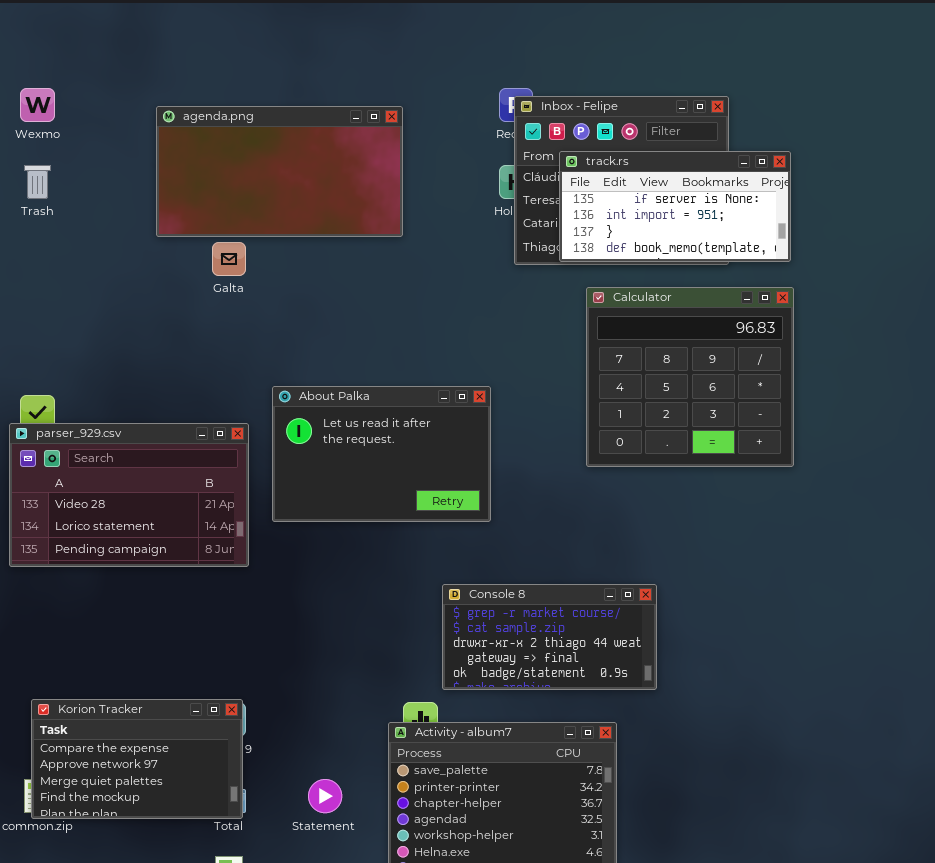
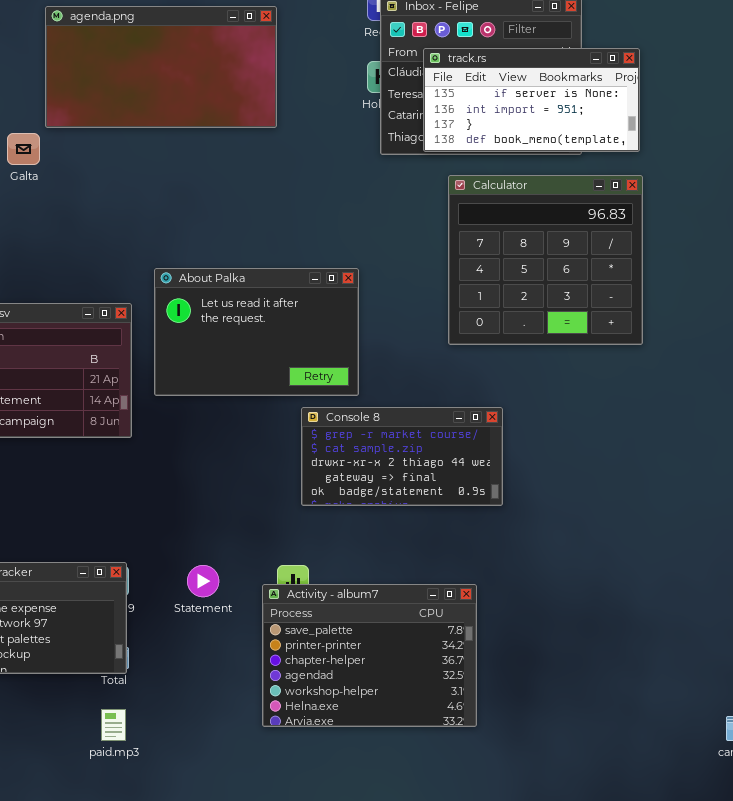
Galta: [212,242,246,276] -> [7,133,40,165], moved
Console 8: [442,584,657,690] -> [301,407,503,506], moved
Statement: [308,779,342,813] -> [187,565,219,597], moved

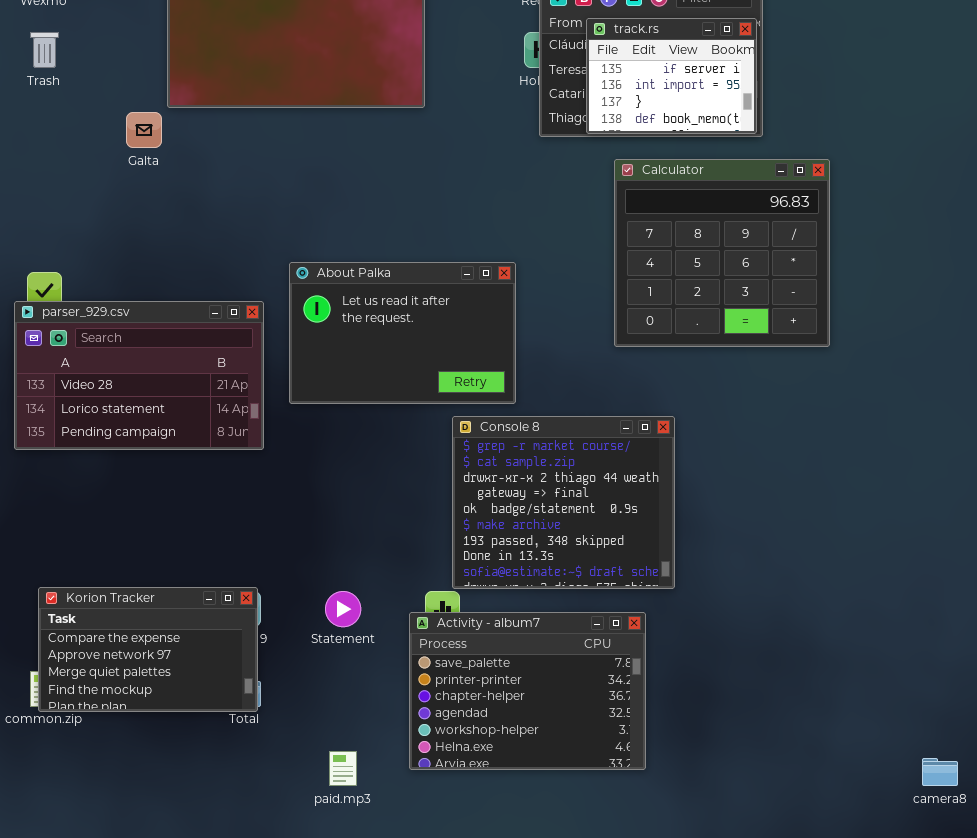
track.rs: [423,48,640,152] -> [586,18,757,134], resized
Console 8: [301,407,503,506] -> [452,416,675,589], resized
paid.mp3: [101,709,126,741] -> [329,751,357,786], moved

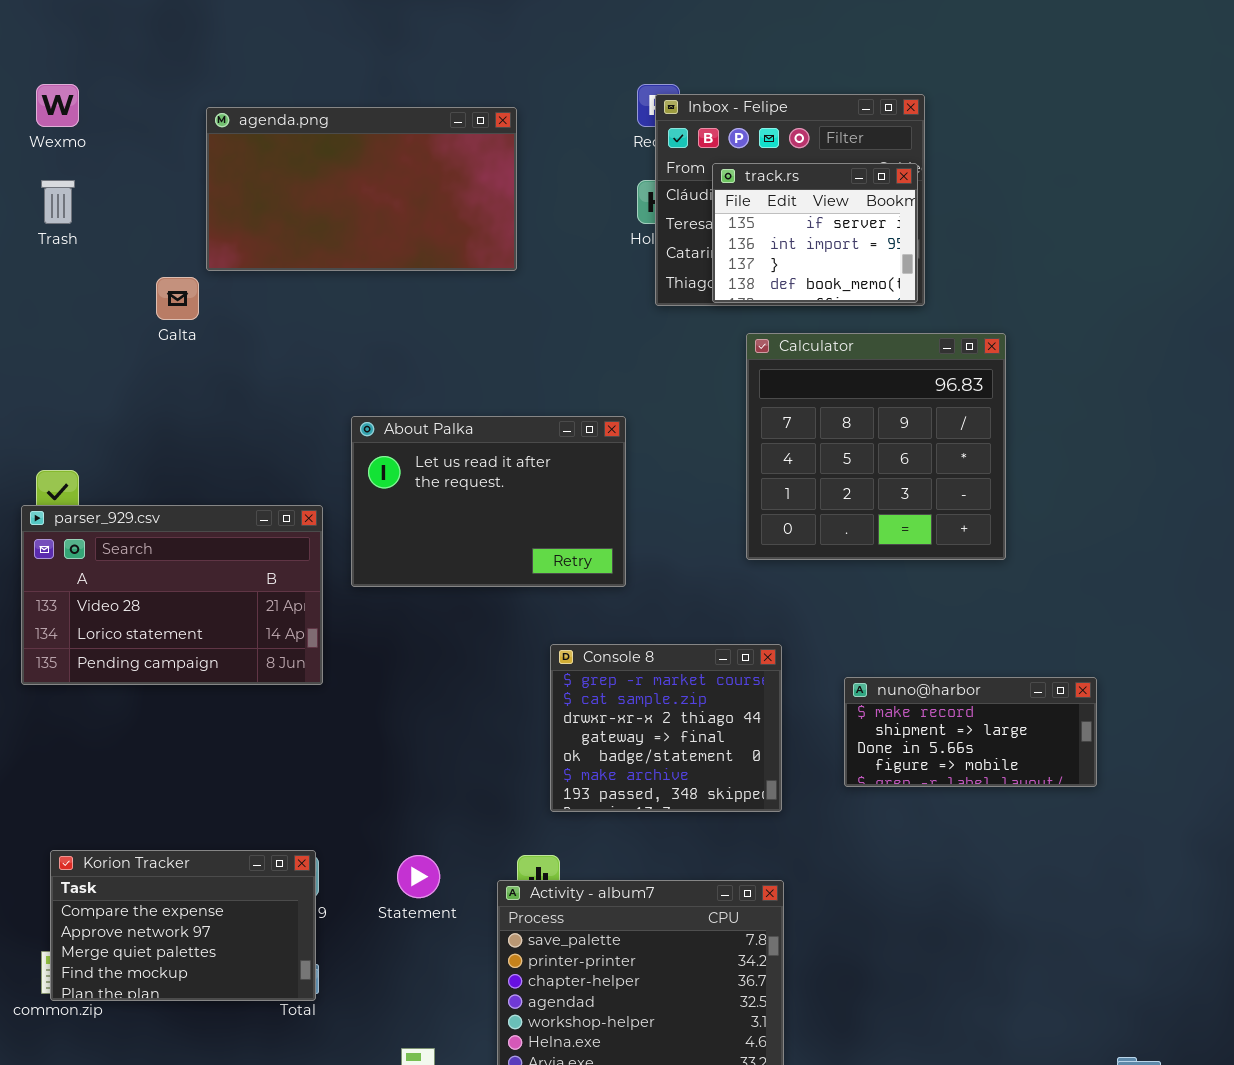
About Palka: [289,262,516,404] -> [351,416,626,587], moved
Console 8: [452,416,675,589] -> [550,644,782,812], resized
nuno@harbor: none -> [844,677,1097,787], opened

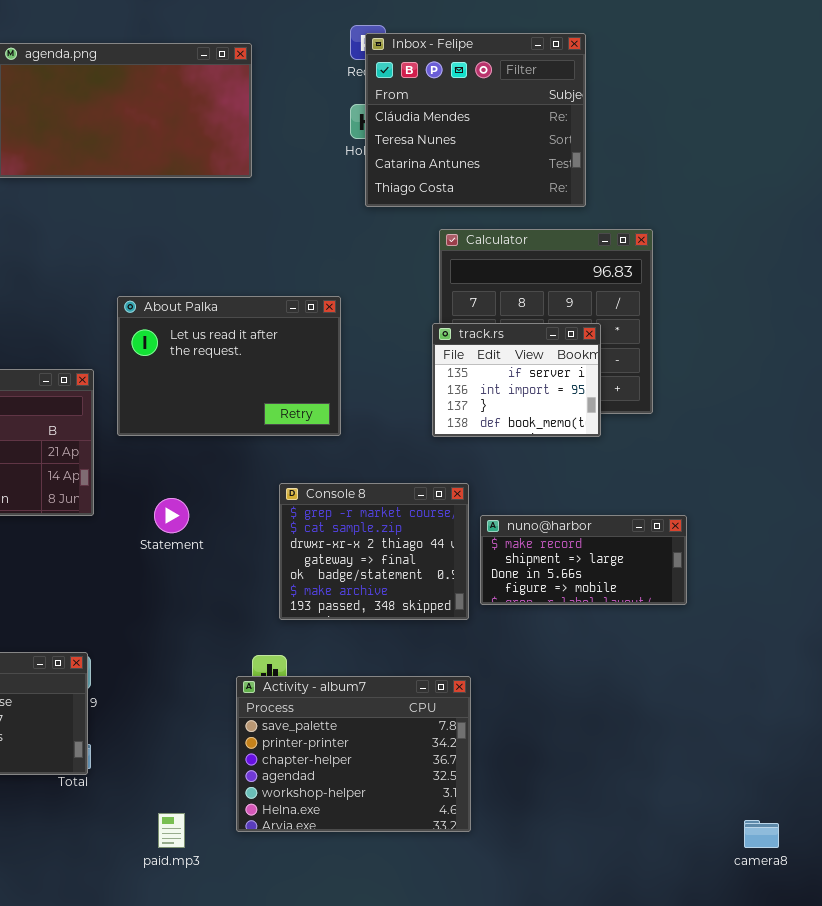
track.rs: [712,163,918,303] -> [432,323,601,437], moved
nuno@harbor: [844,677,1097,787] -> [480,515,687,605], moved
Statement: [397,855,440,898] -> [154,498,189,533], moved

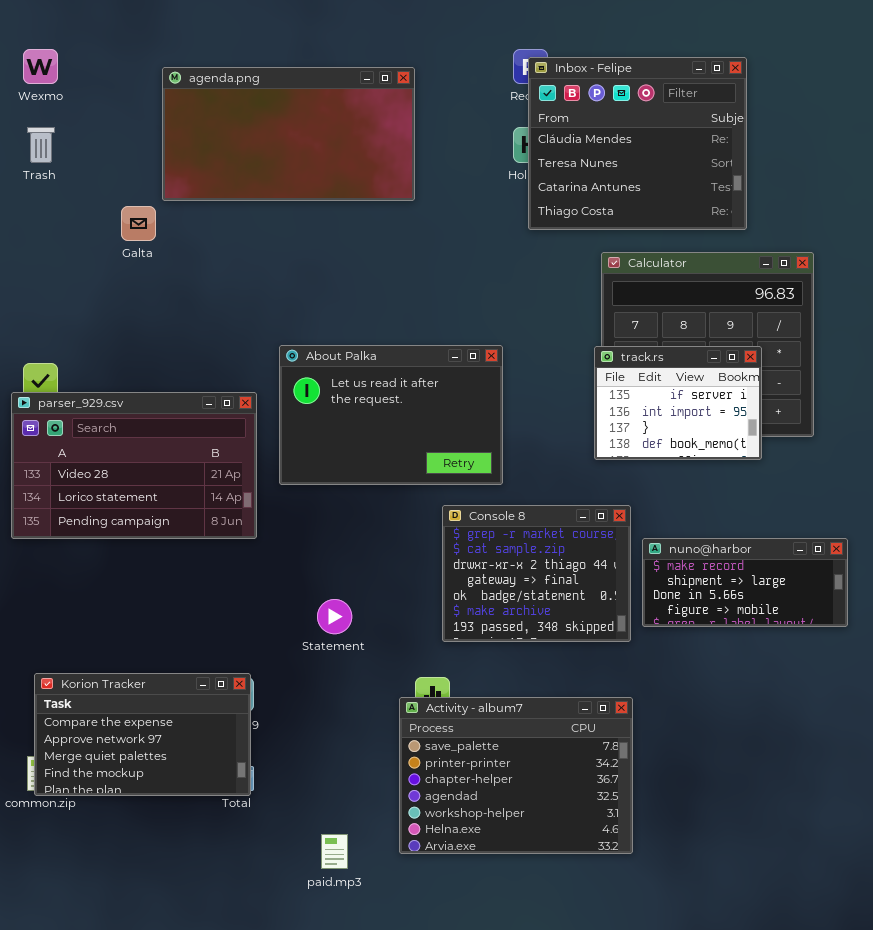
About Palka: [117,296,341,436] -> [279,345,503,485], moved
Statement: [154,498,189,533] -> [317,599,352,634], moved

